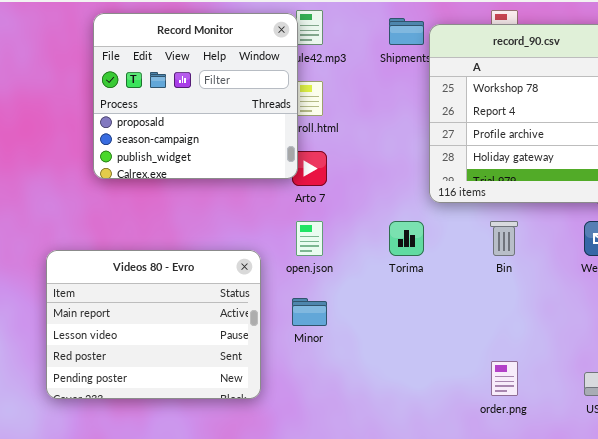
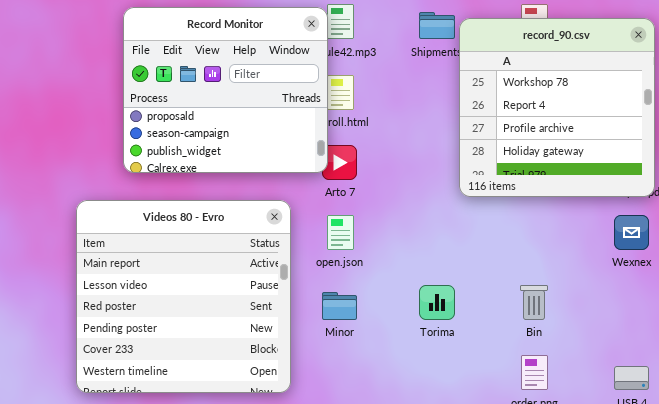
Torima: [389,221,424,256] -> [419,285,455,320], moved
Bin: [490,221,518,256] -> [520,285,548,320], moved
Videos 80 - Evro: [46,250,261,399] -> [76,200,291,393], resized

